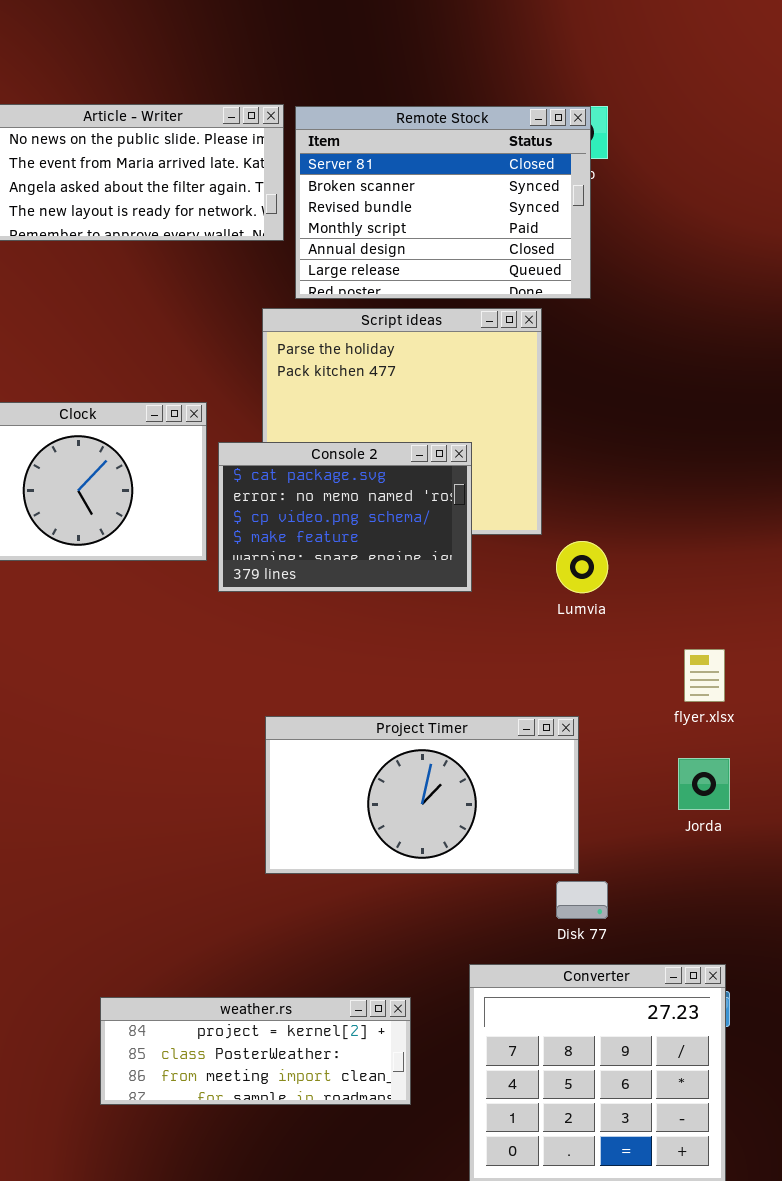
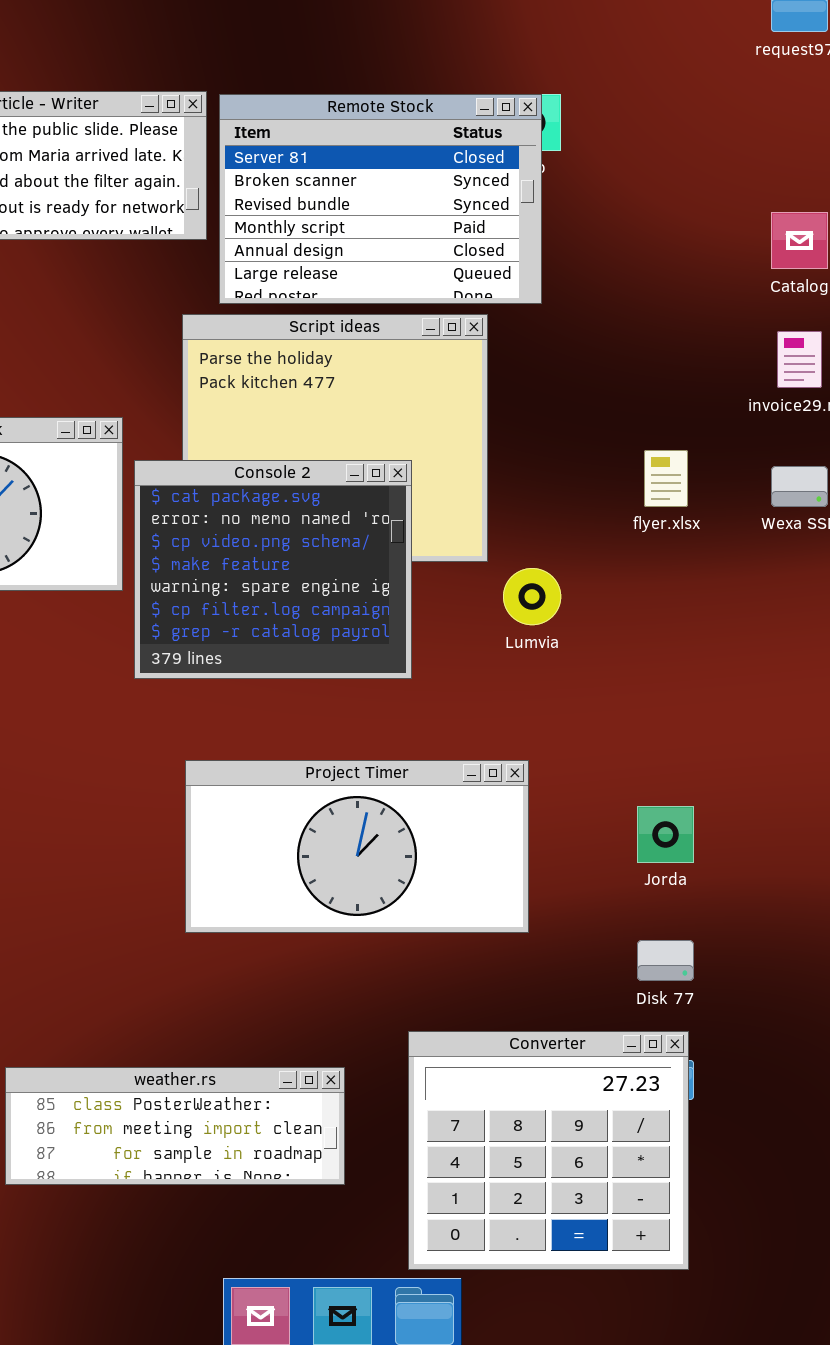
Console 2: [218,442,472,592] -> [134,460,412,679], resized
flyer.xlsx: [684,649,725,702] -> [644,450,688,507], moved
Disk 77: [556,881,608,919] -> [637,940,694,981], moved
weather.rs: [100,997,411,1105] -> [5,1067,345,1185], scrolled down 1 row

